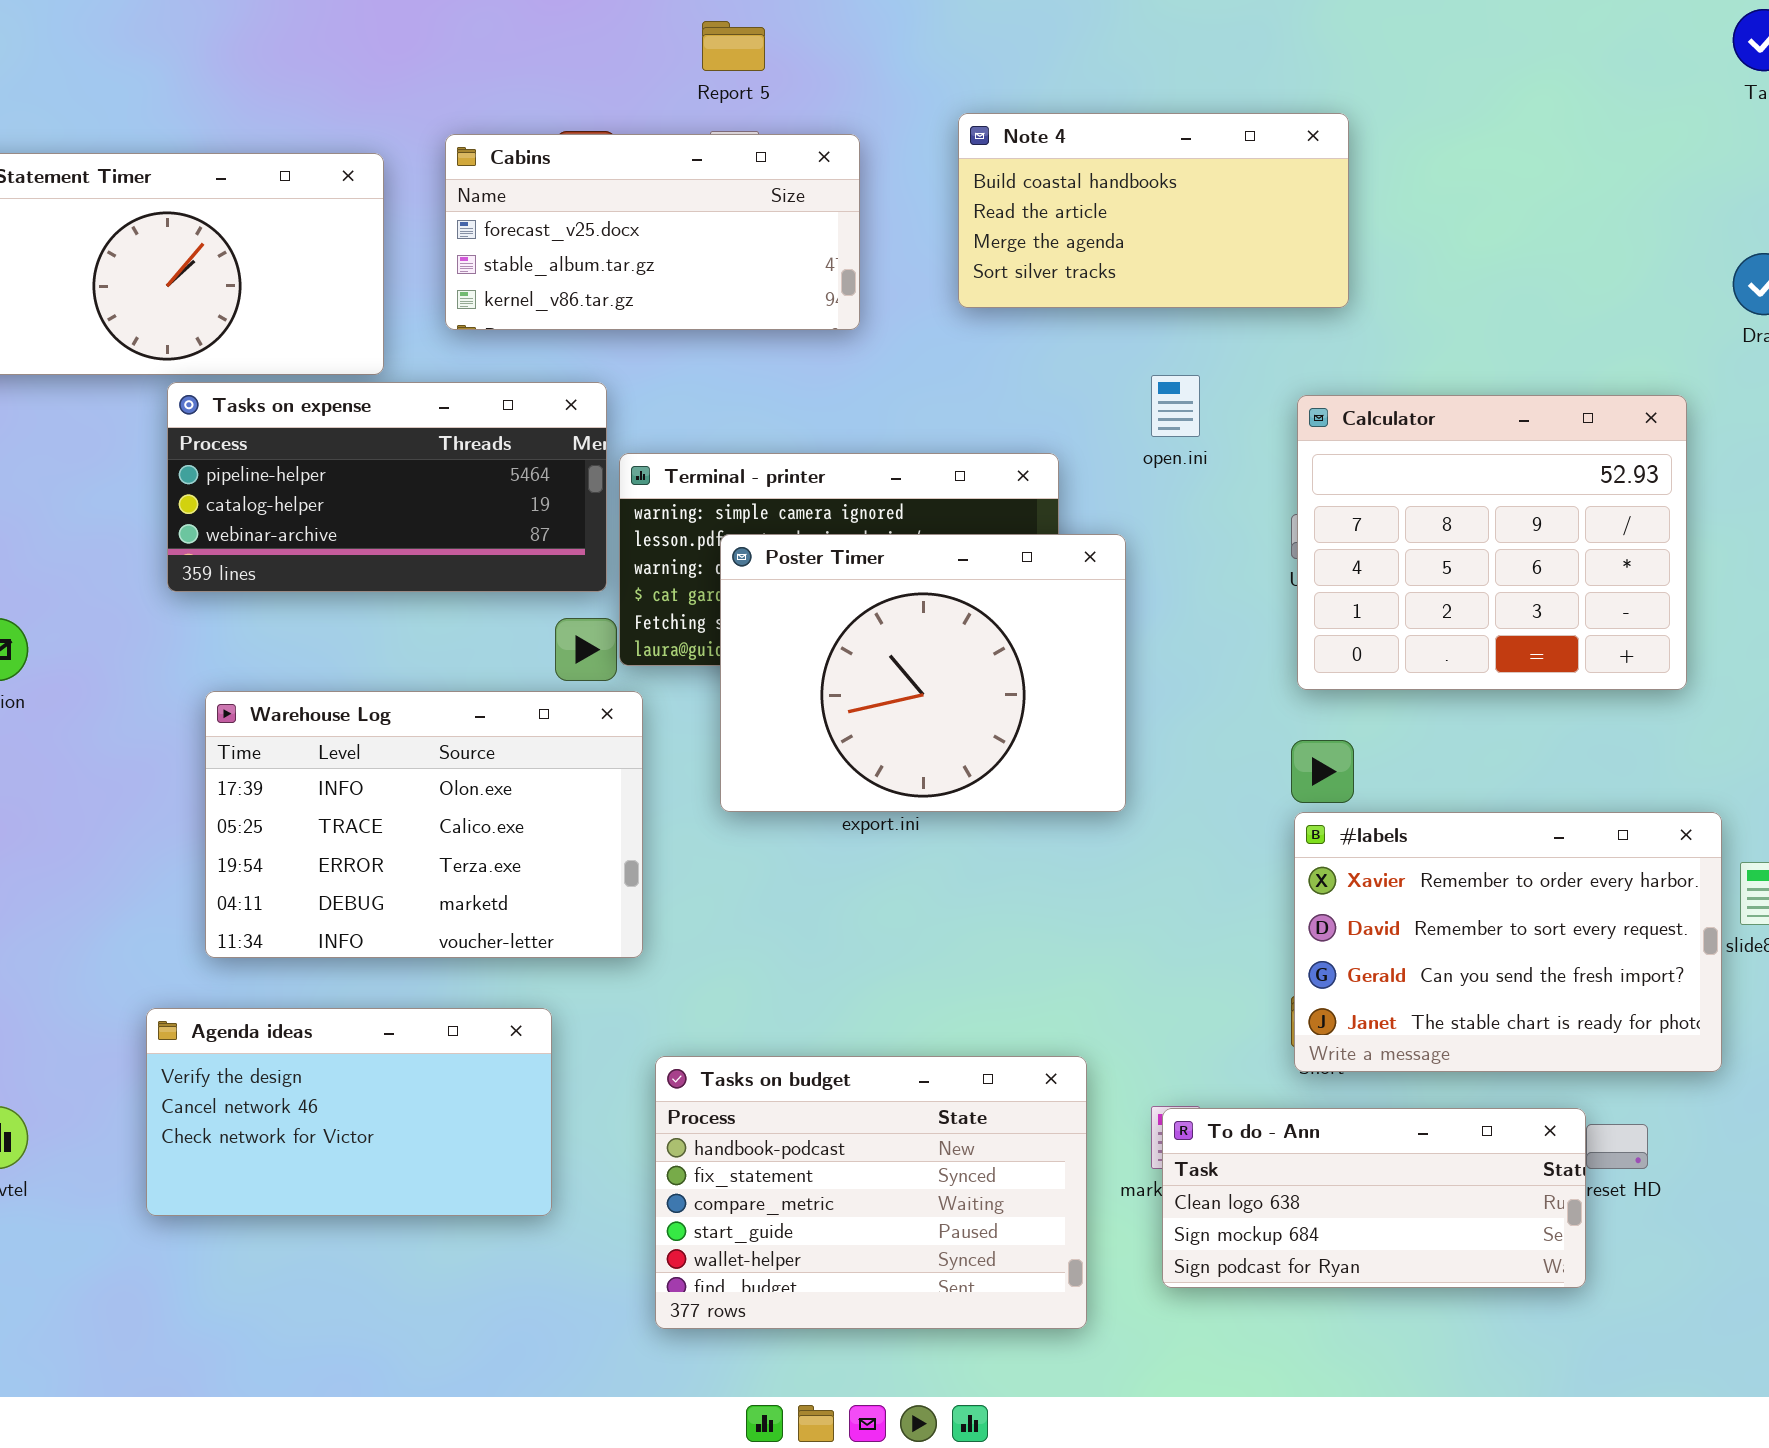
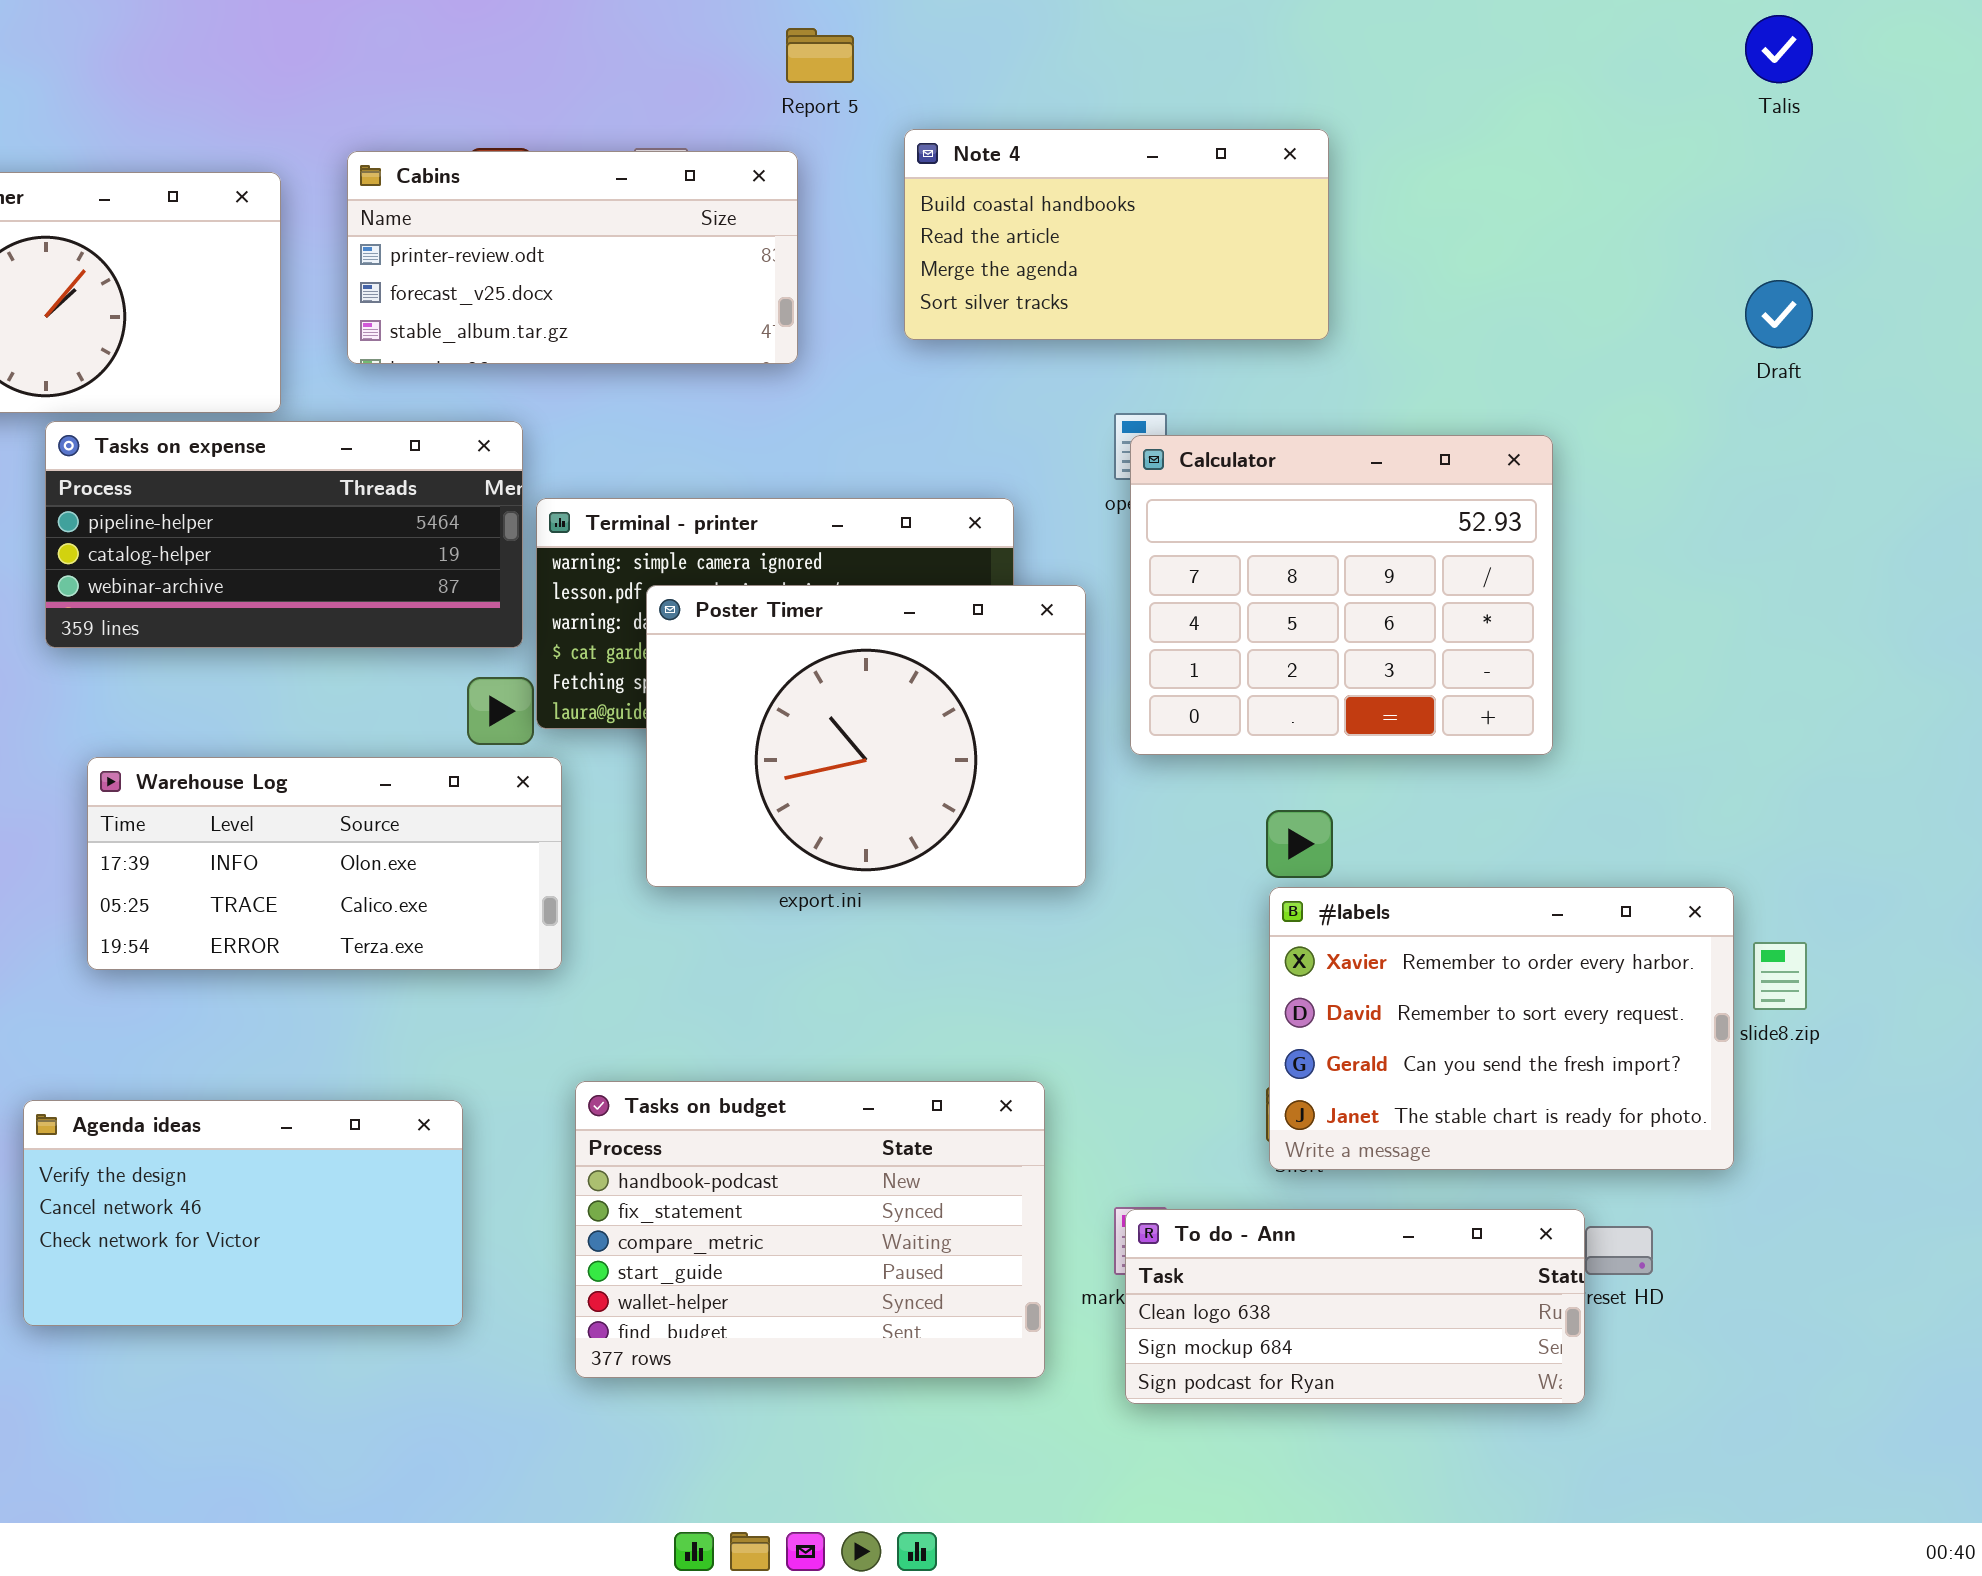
Report 5: [702,21,765,71] -> [786,28,854,83], moved
Cabins: [445,134,860,330] -> [347,151,798,364], scrolled up 1 row
Calculator: [1297,395,1687,690] -> [1130,435,1553,755], moved
Warehouse Log: [205,691,643,958] -> [87,757,562,970], resized
Tasks on budget: [655,1056,1087,1329] -> [575,1081,1045,1378], moved

